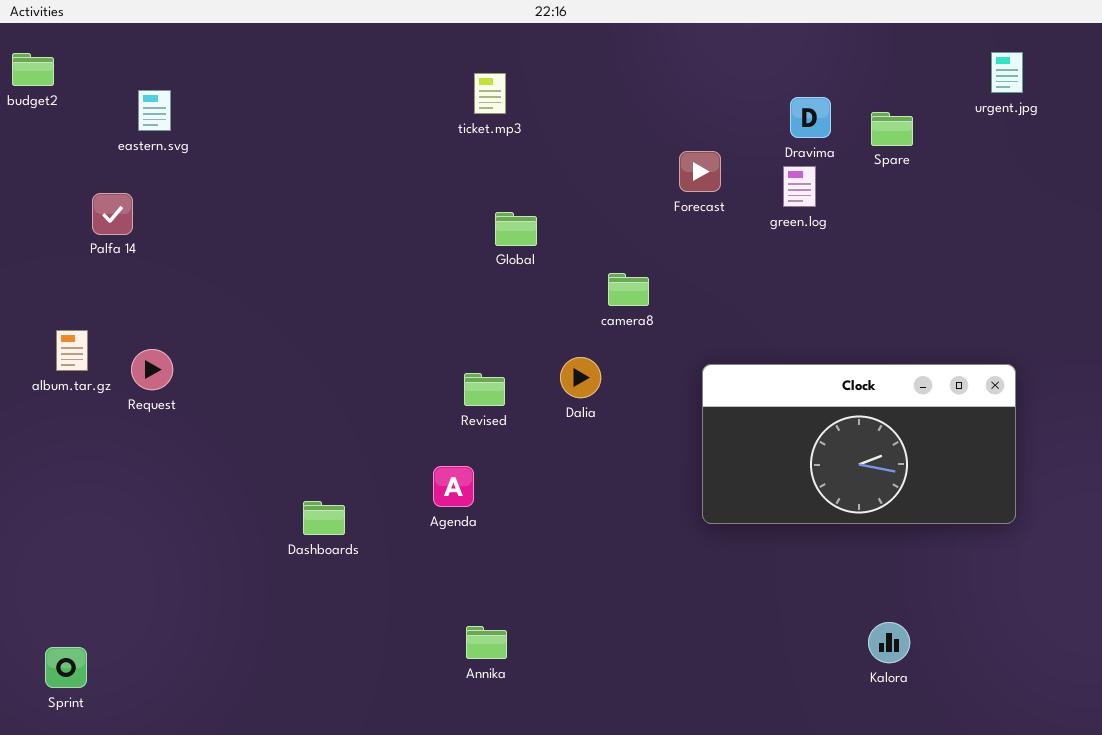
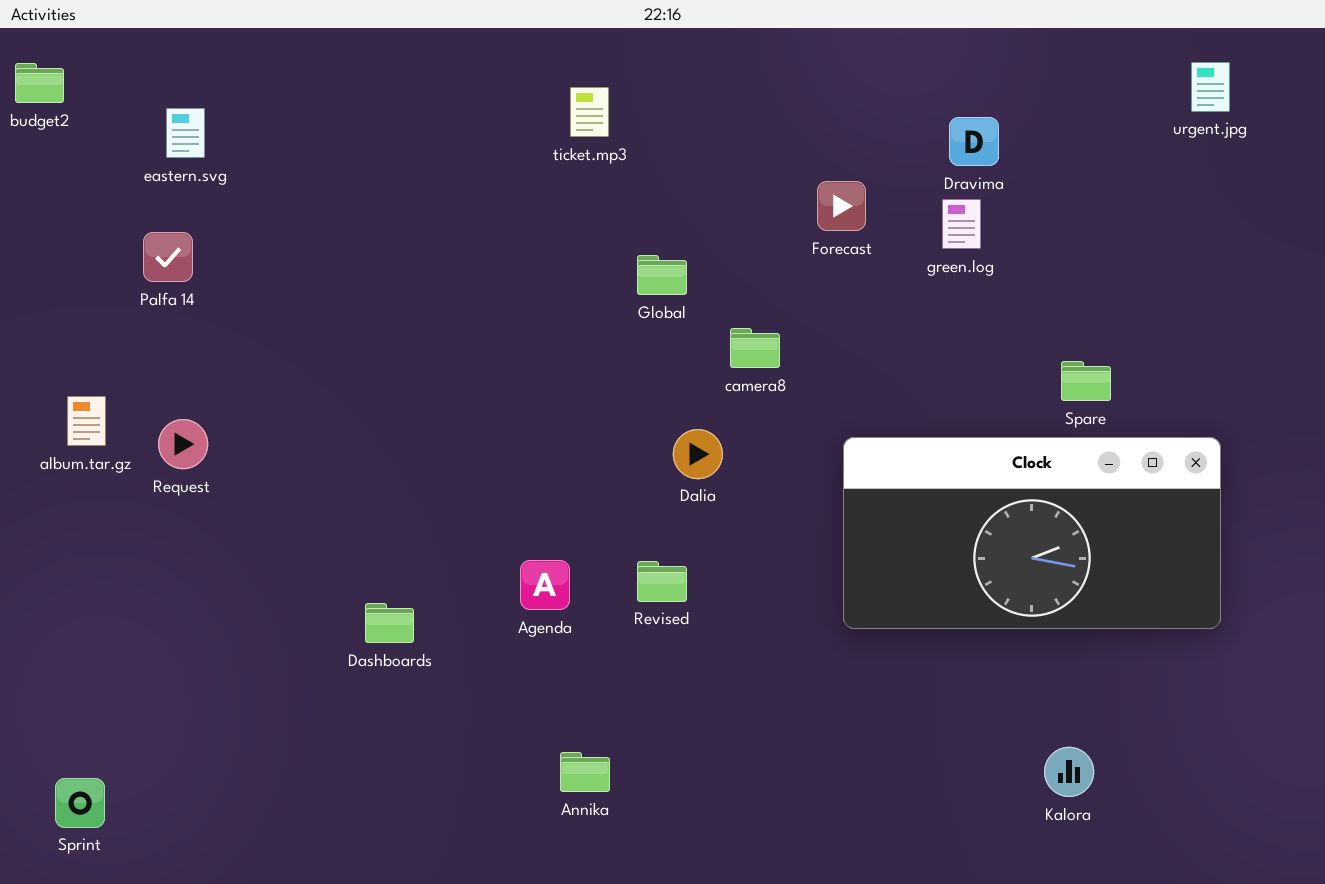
Spare: [871,112,913,146] -> [1061,361,1111,401], moved
Palfa 14: [92,193,133,235] -> [143,232,193,282], moved
Global: [495,212,537,246] -> [637,255,687,295], moved
Revised: [464,373,505,406] -> [637,561,687,602], moved

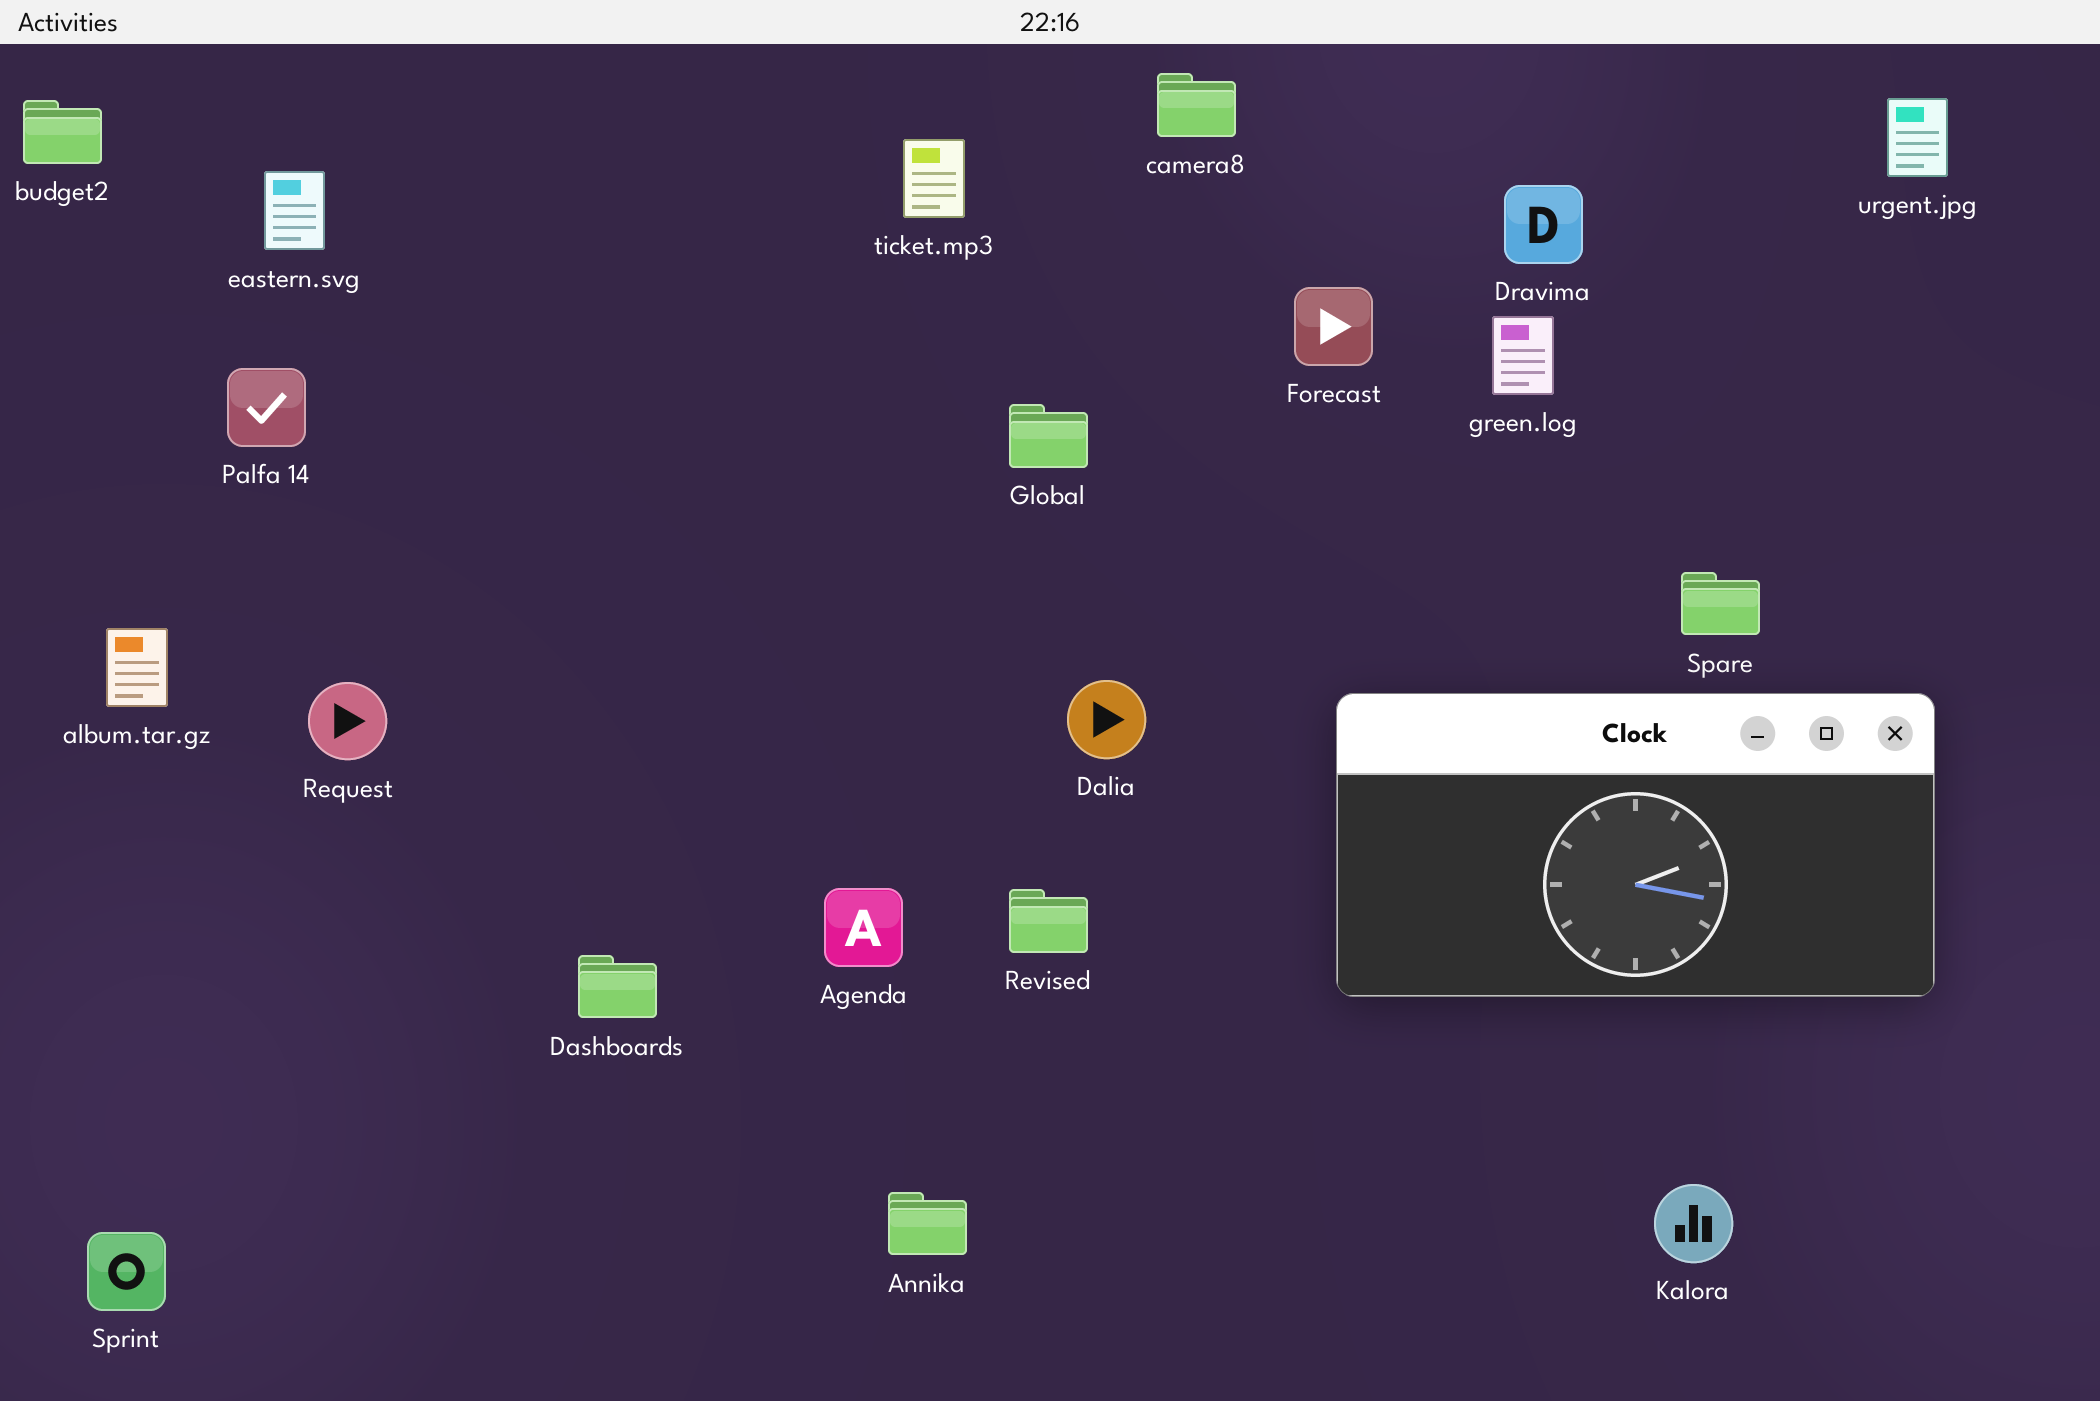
camera8: [730,328,780,368] -> [1157,73,1236,137], moved
Request: [158,419,208,469] -> [308,682,387,760], moved

